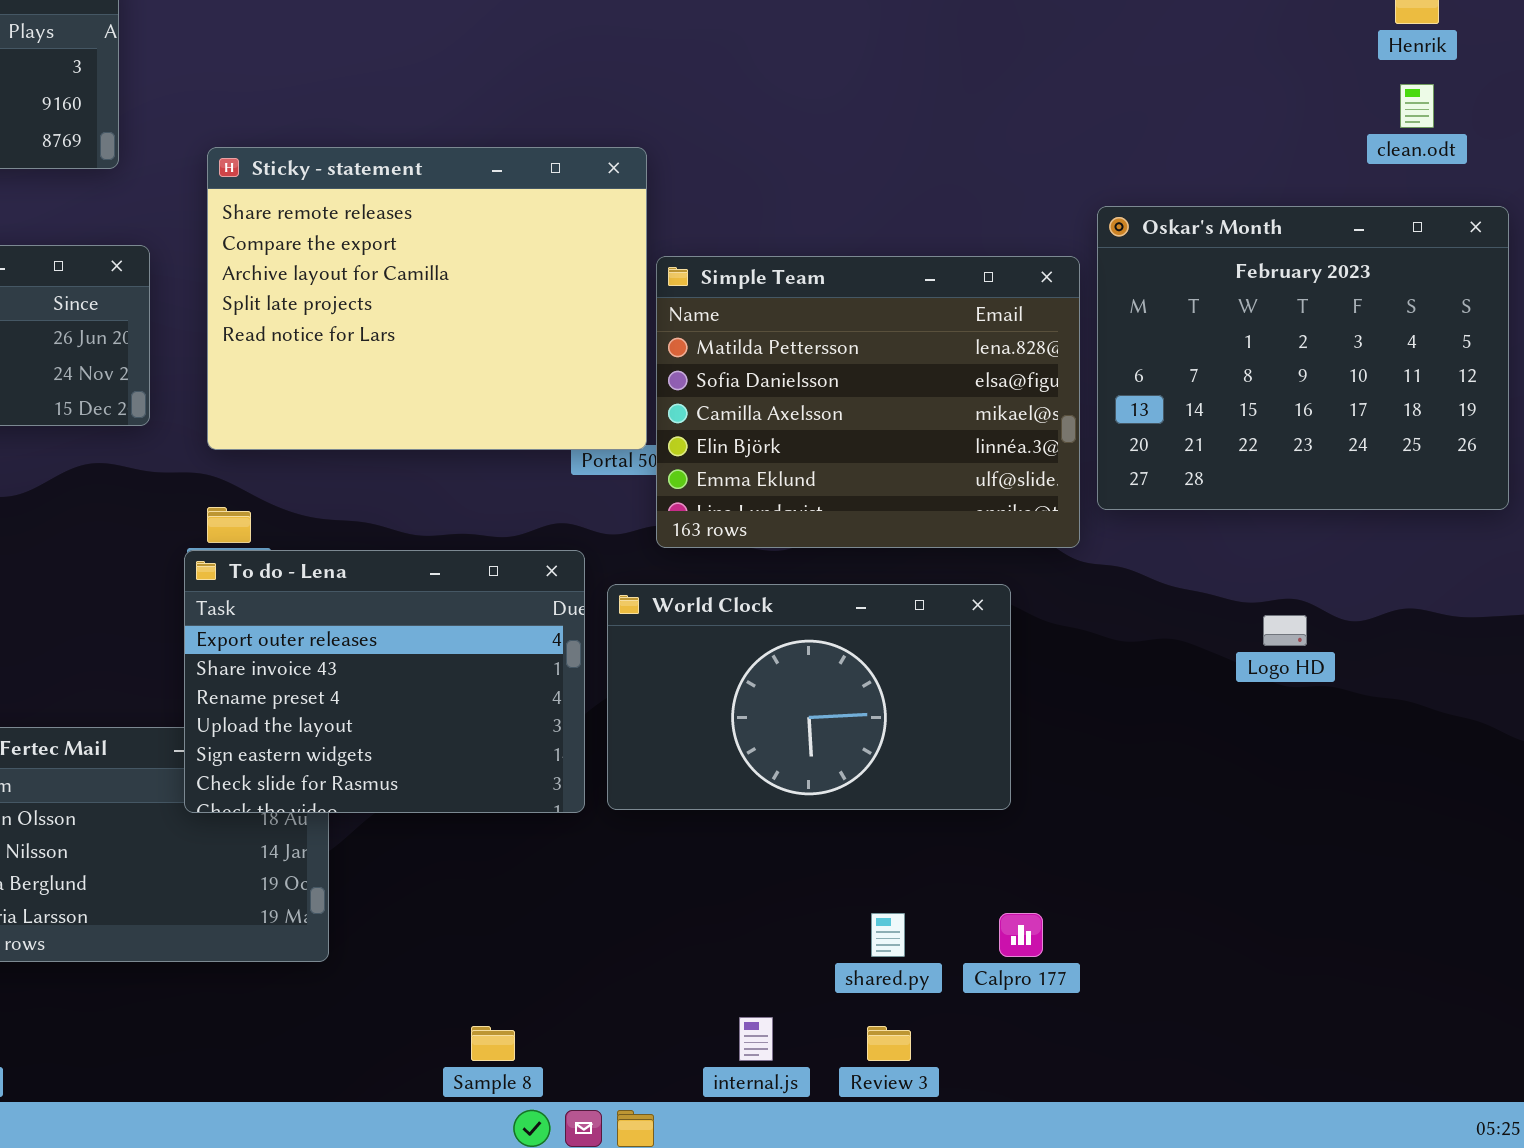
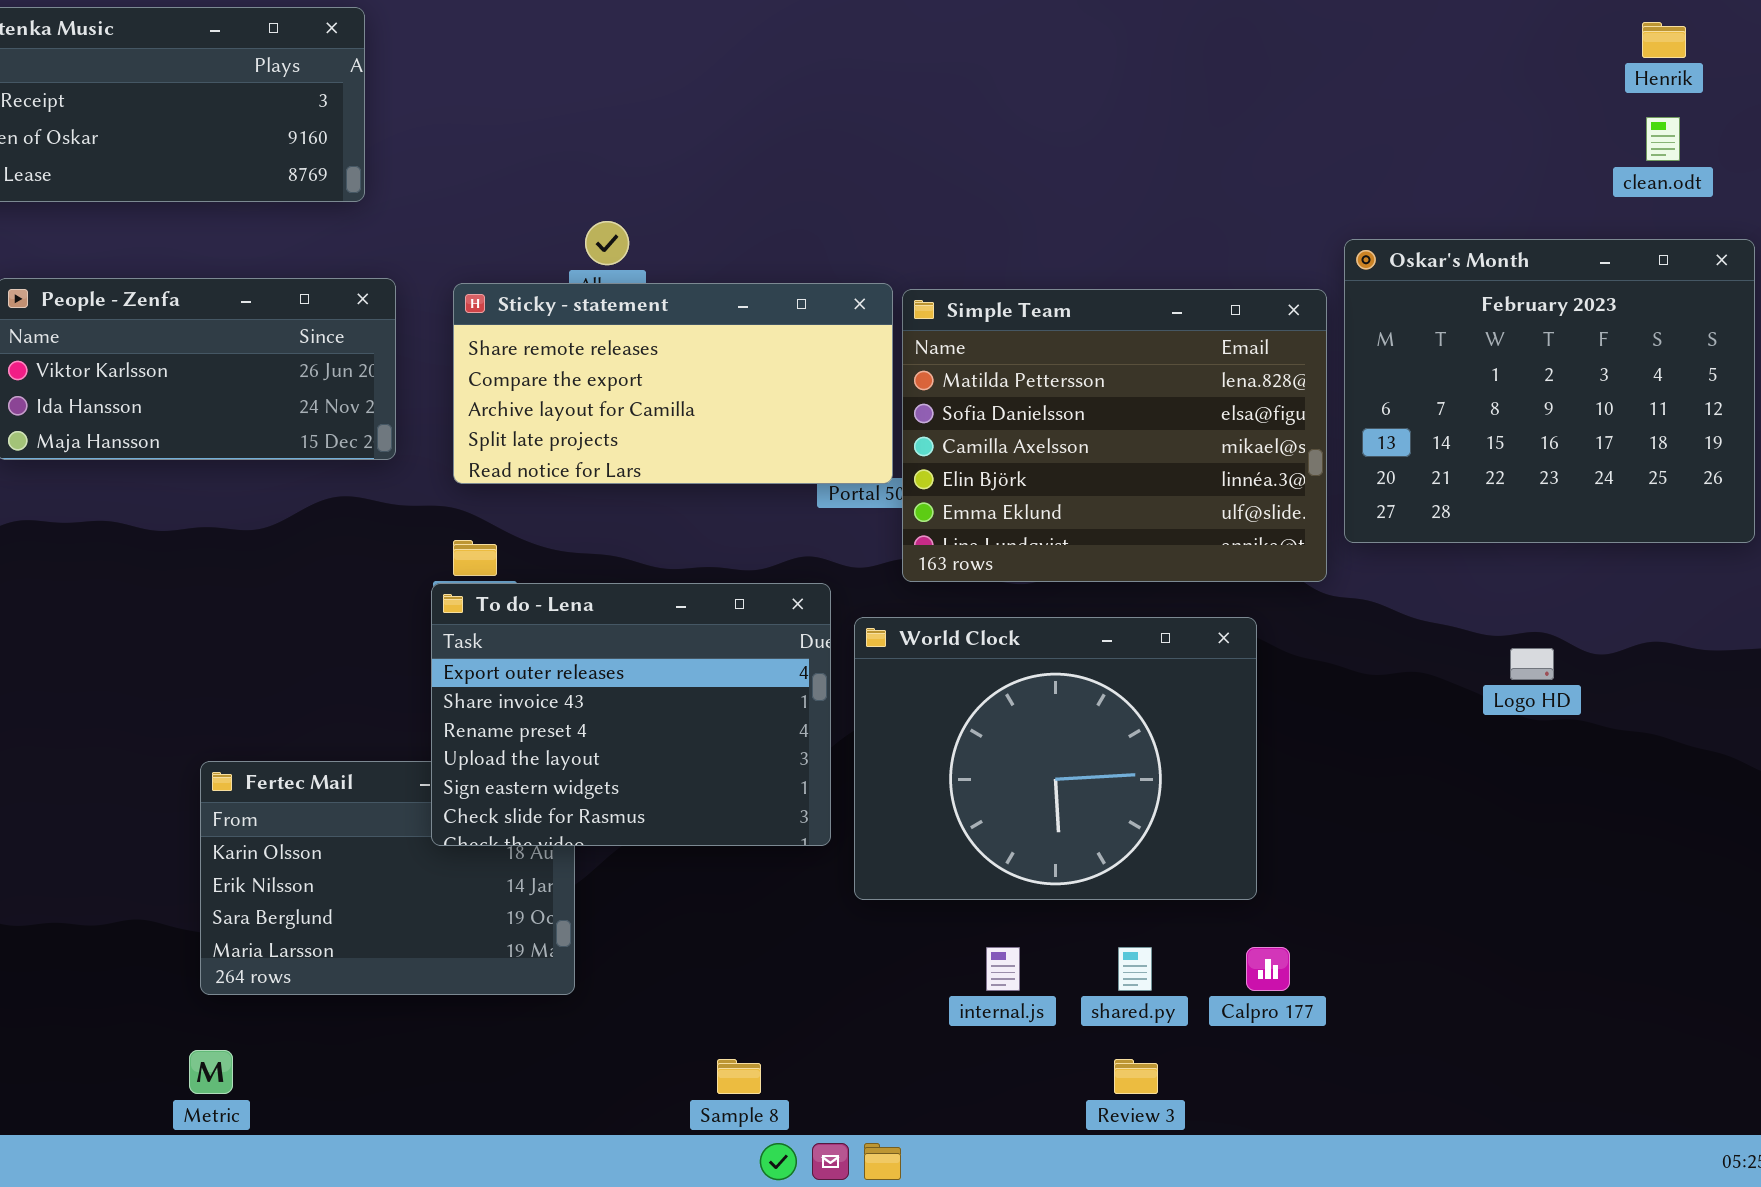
Sticky - statement: [207,147,647,450] -> [453,283,893,484], resized
World Clock: [607,584,1011,810] -> [854,617,1257,900], resized
internal.js: [739,1017,773,1061] -> [986,947,1020,991], moved

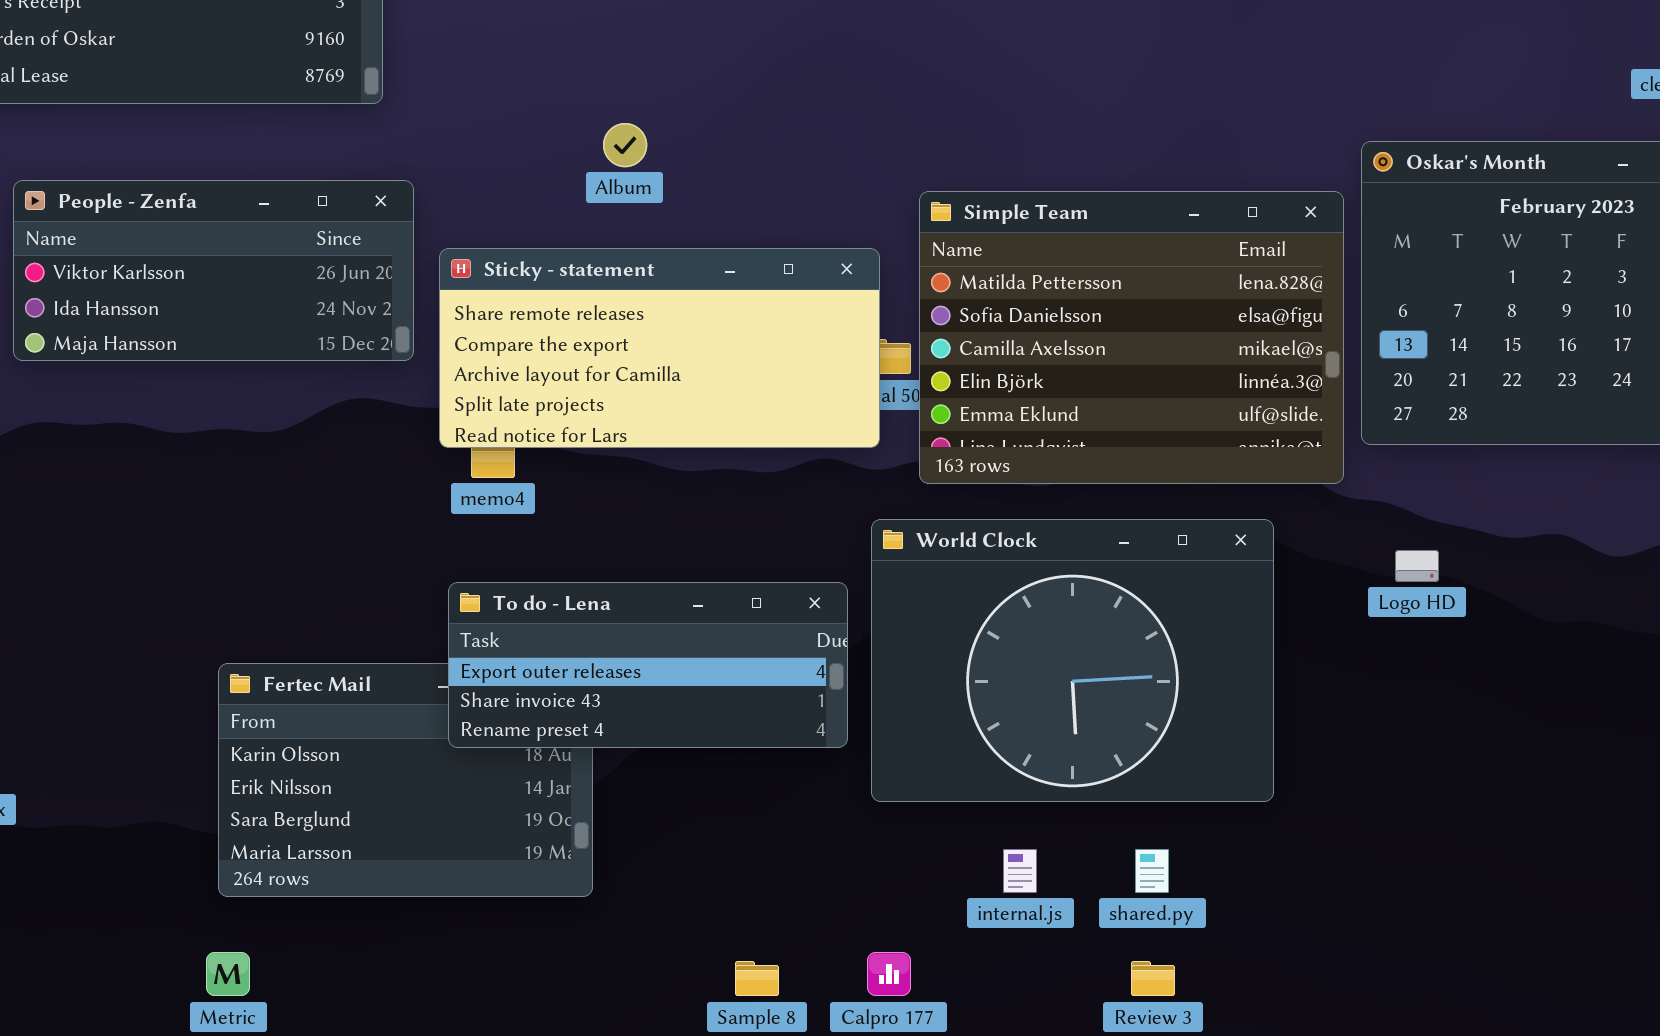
Sticky - statement: [453,283,893,484] -> [439,248,880,448], moved
To do - Lena: [431,583,831,846] -> [448,582,848,748], resized
Logo HD: [1510,648,1554,680] -> [1395,550,1439,582], moved
Calpro 177: [1246,947,1290,991] -> [867,952,911,996], moved

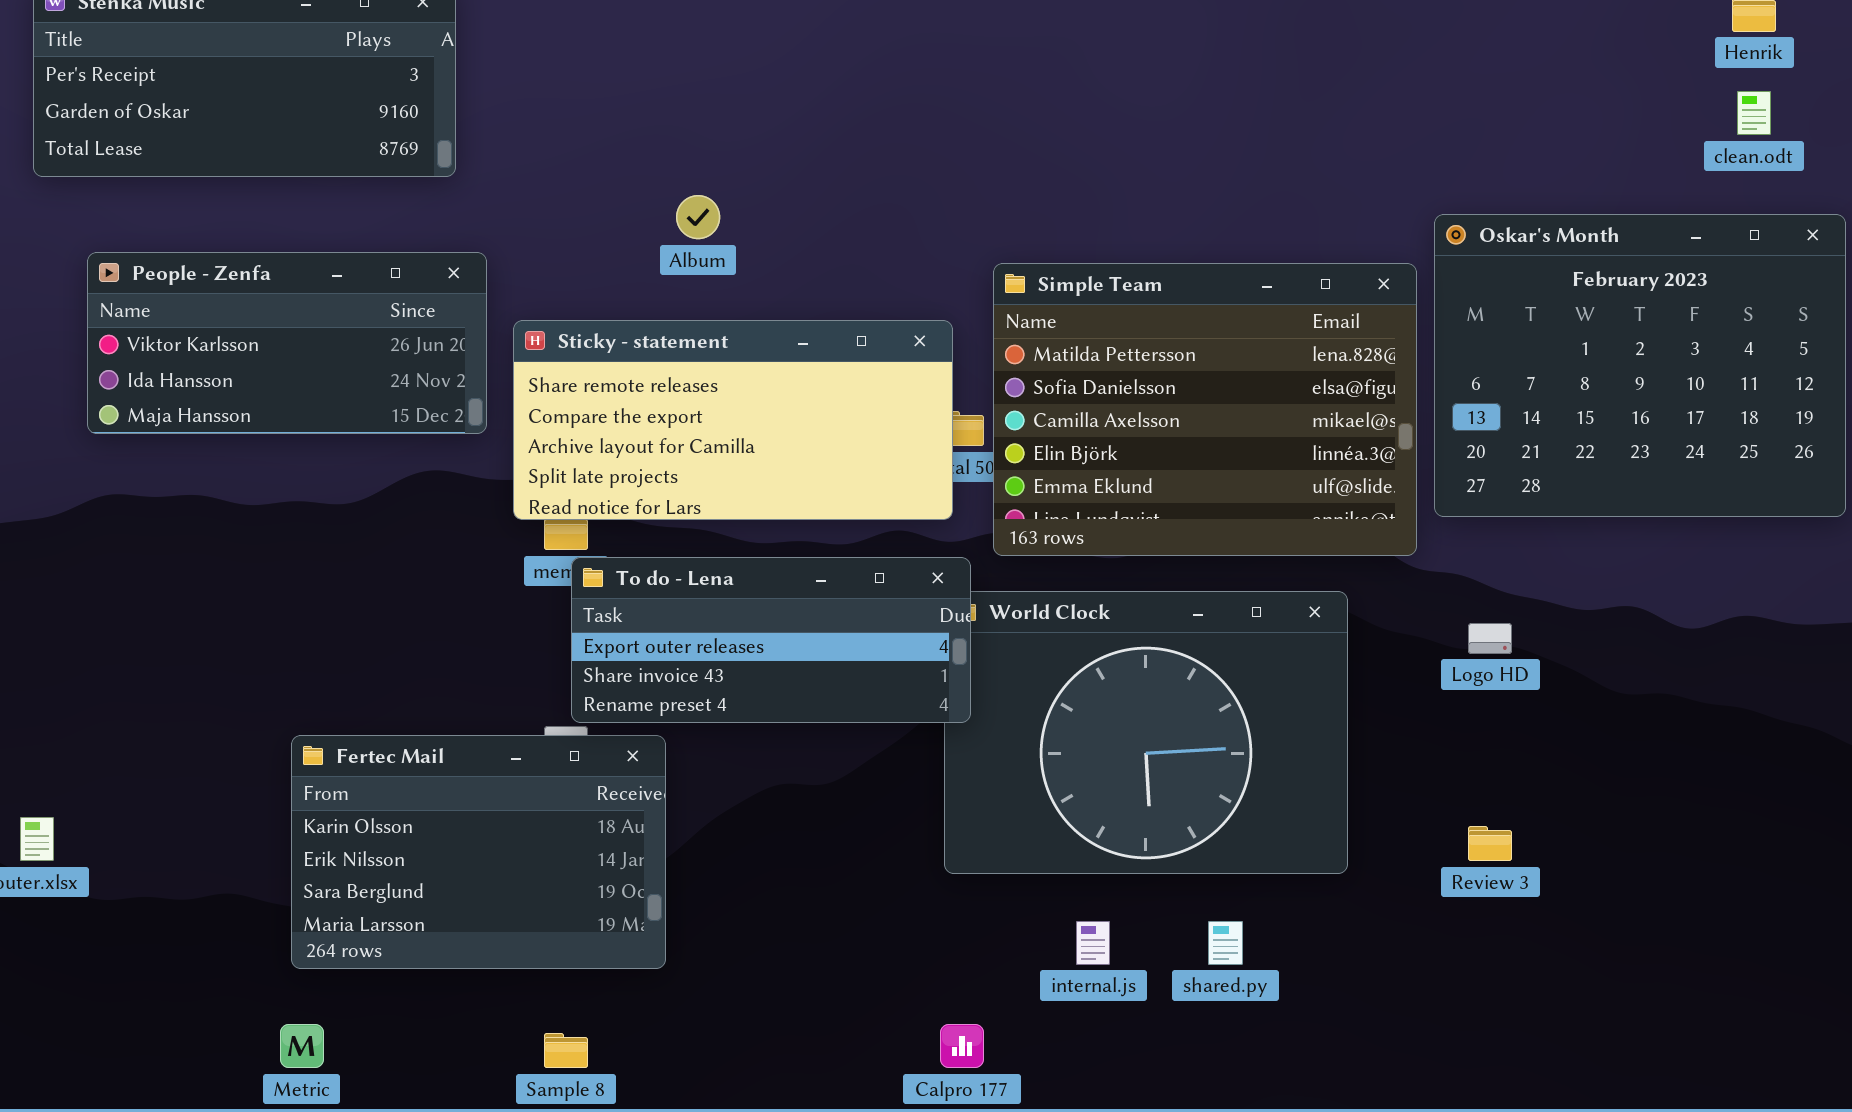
To do - Lena: [448,582,848,748] -> [571,557,971,723], moved
Sample 8: [735,961,779,996] -> [544,1033,588,1068], moved
Review 3: [1131,961,1175,996] -> [1468,826,1512,861], moved

